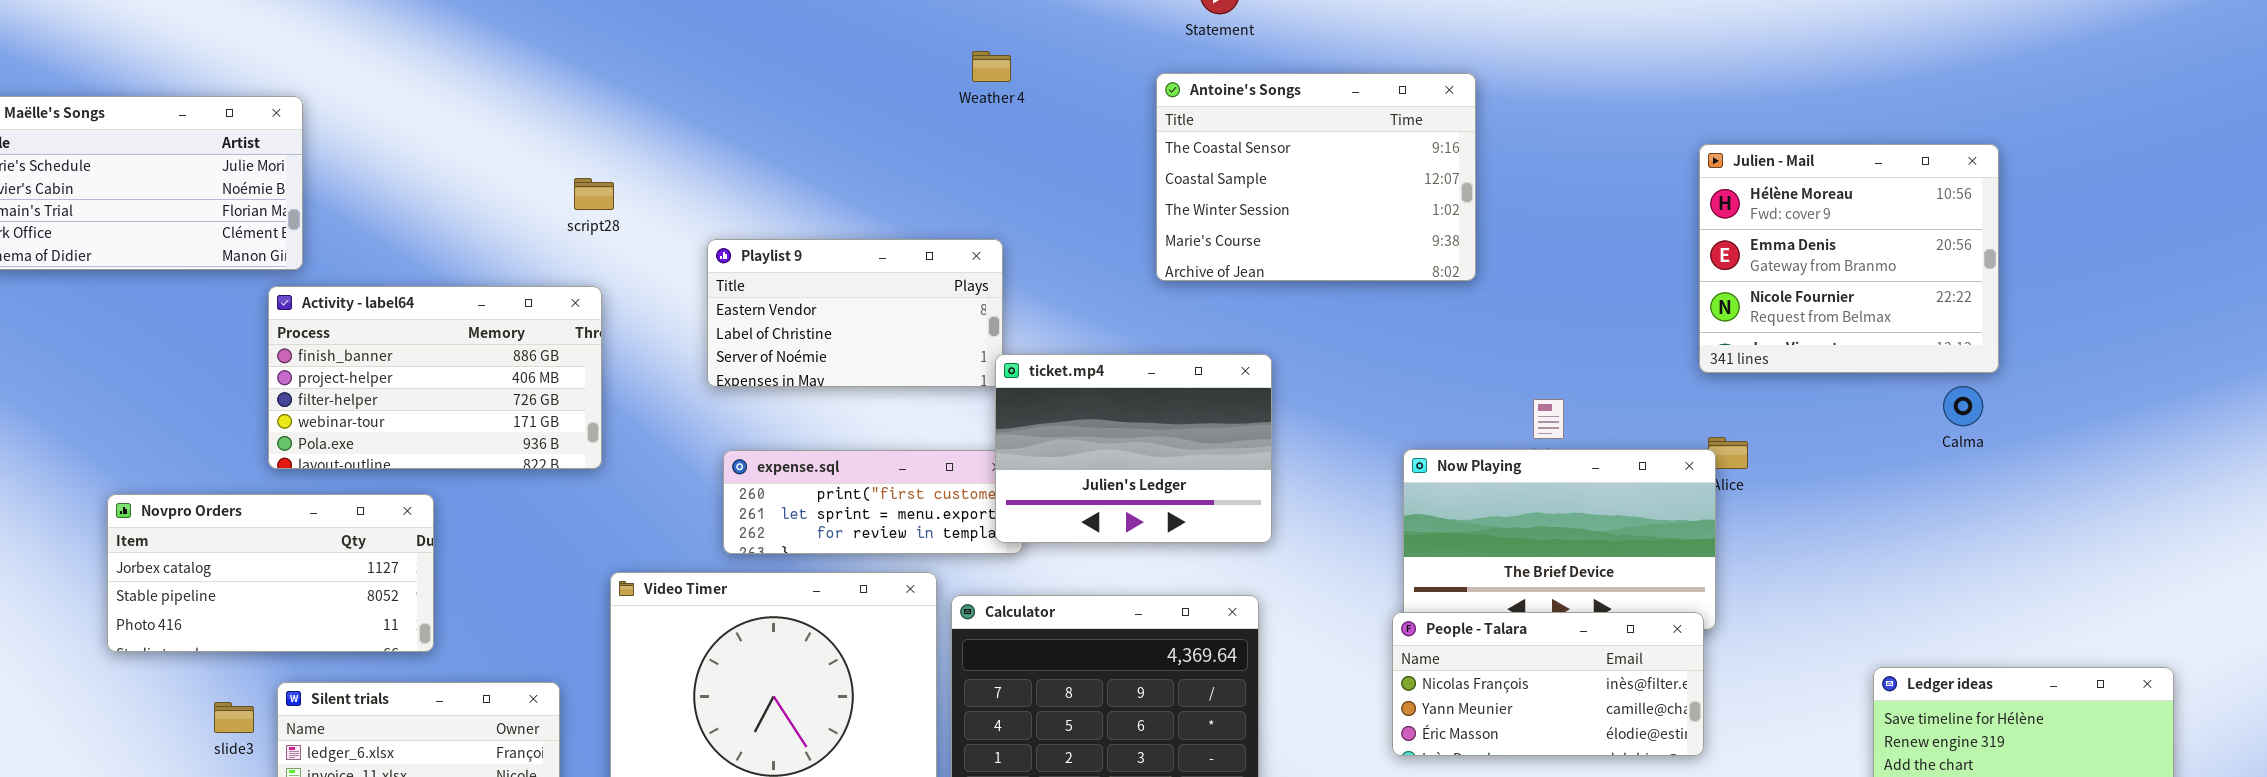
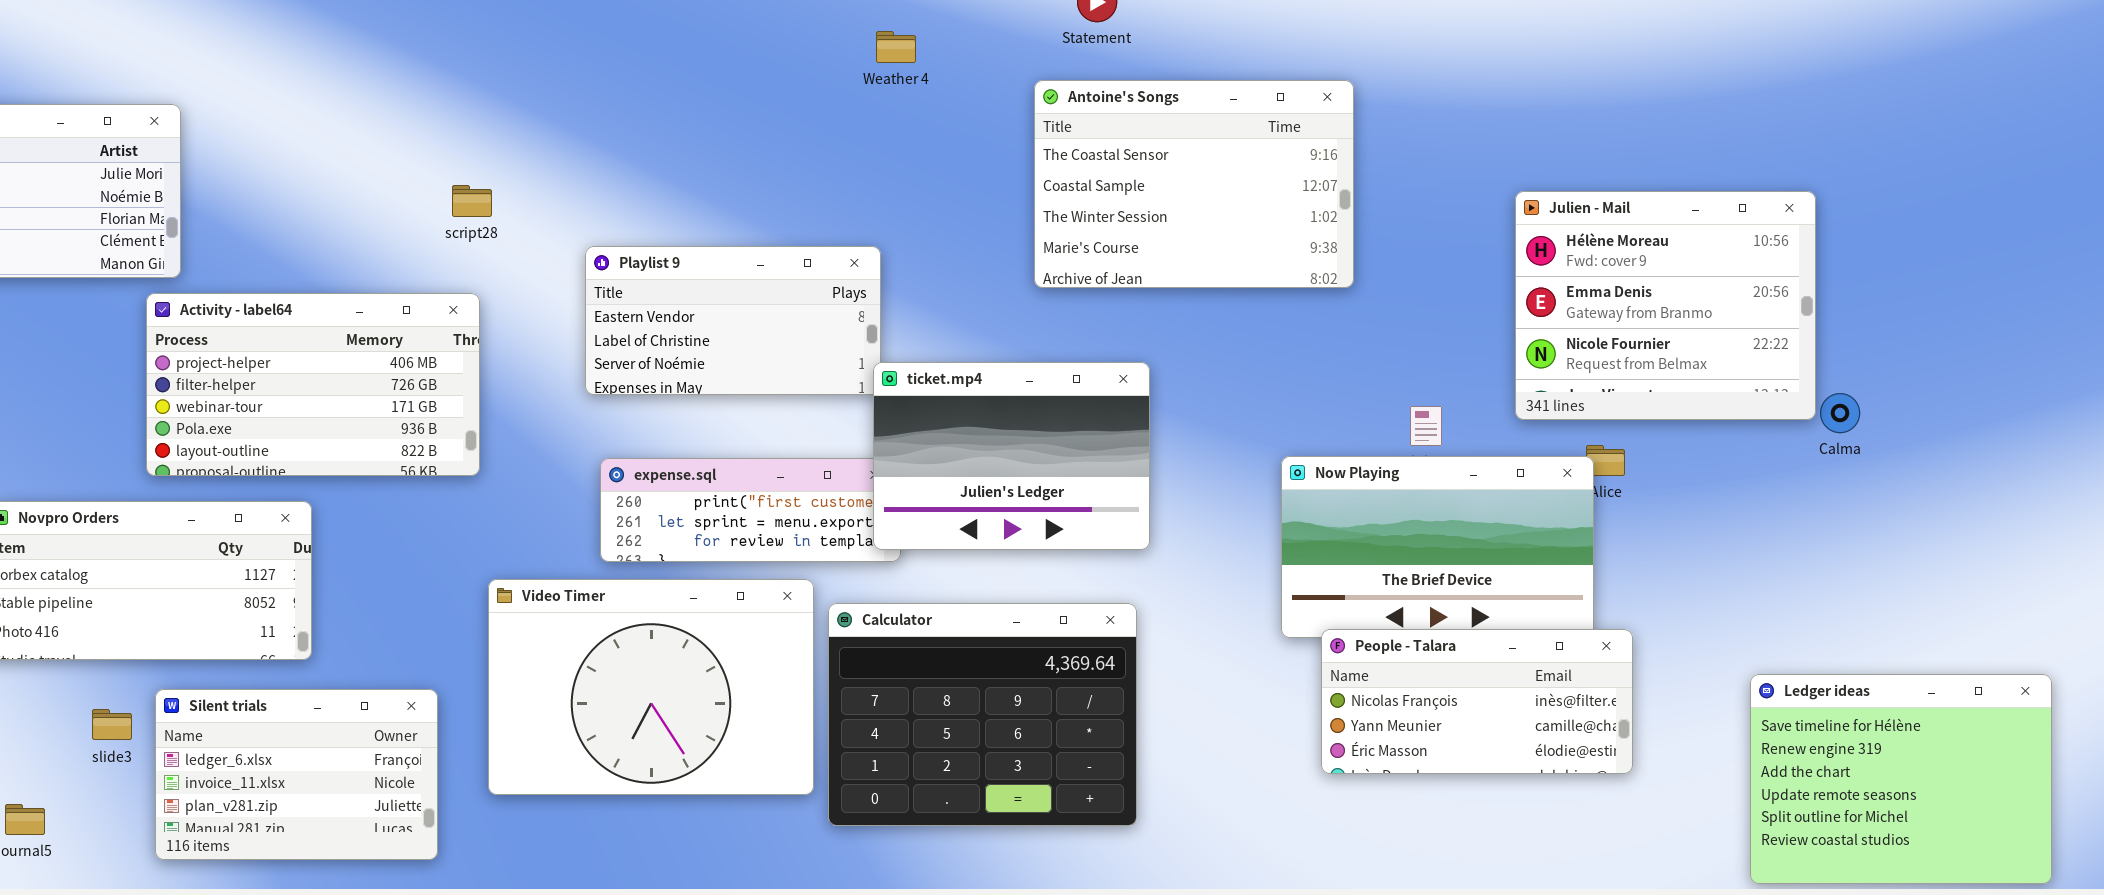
Weather 4: [972,51,1011,82] -> [876,31,916,63], moved
Julien - Mail: [1699,144,1999,373] -> [1515,191,1816,420], moved
Activity - label64: [268,286,602,469] -> [146,293,480,476], scrolled down 1 row
People - Talara: [1392,612,1704,756] -> [1321,629,1633,774], moved

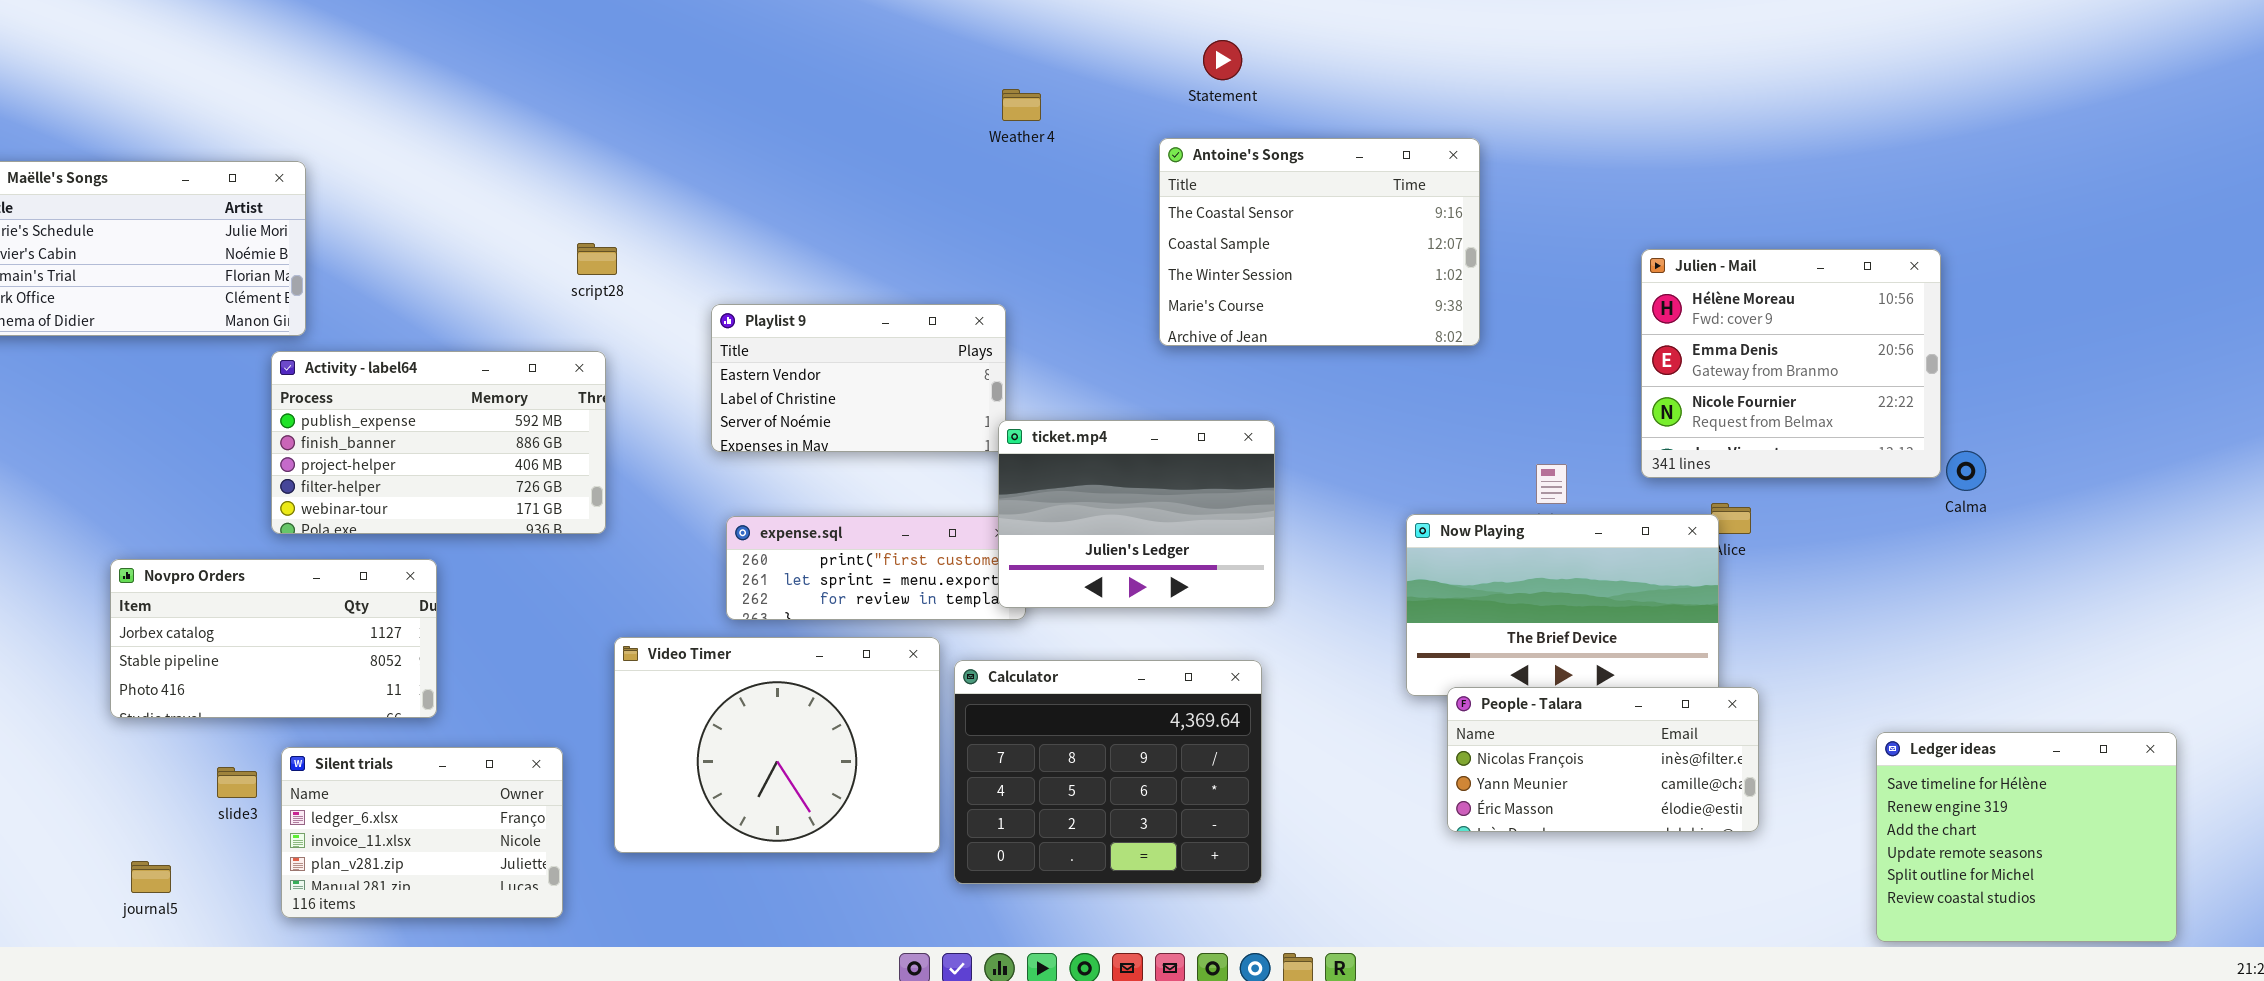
Activity - label64: [146,293,480,476] -> [271,351,606,534], scrolled up 2 rows

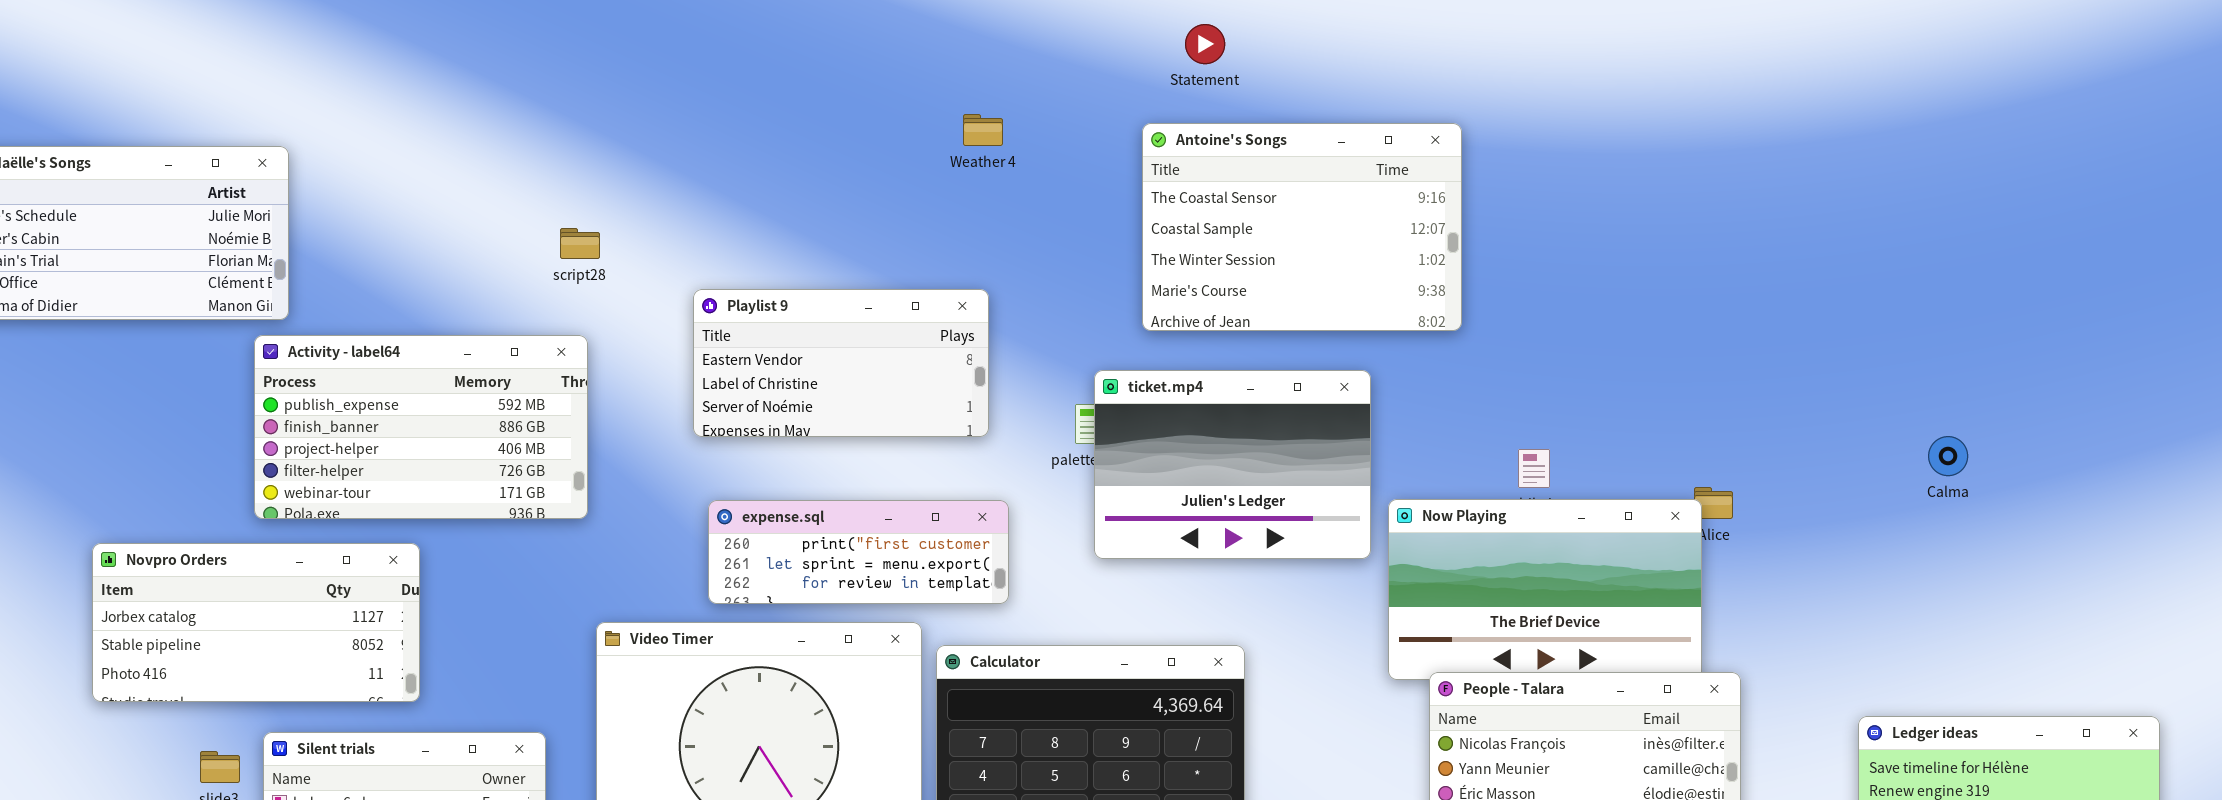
Weather 4: [1002,89,1041,121] -> [963,114,1003,146], moved
Julien - Mail: [1641,249,1941,478] -> none, closed
ticket.mp4: [998,420,1275,608] -> [1094,370,1371,559], moved

